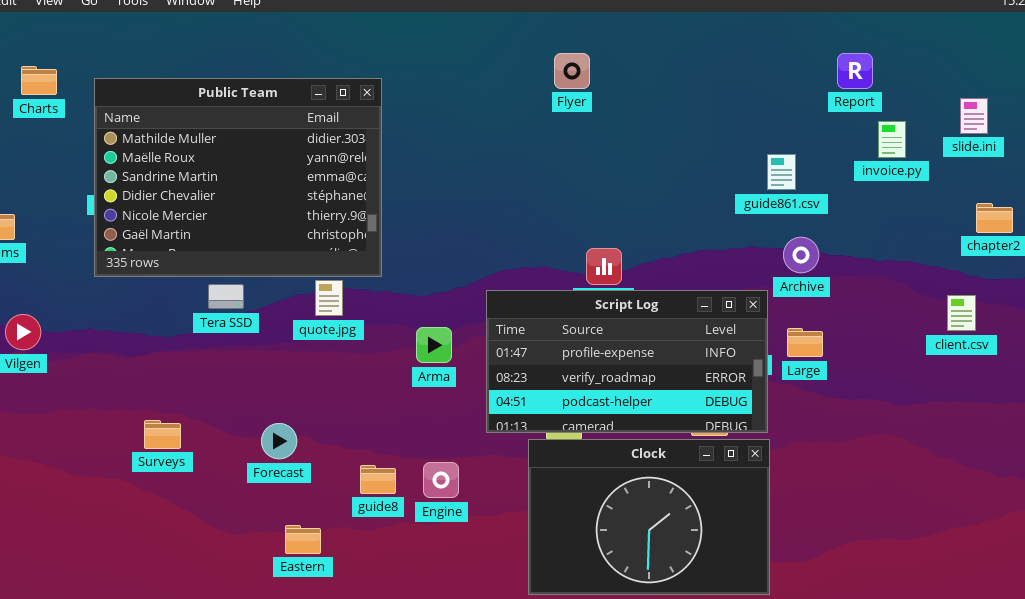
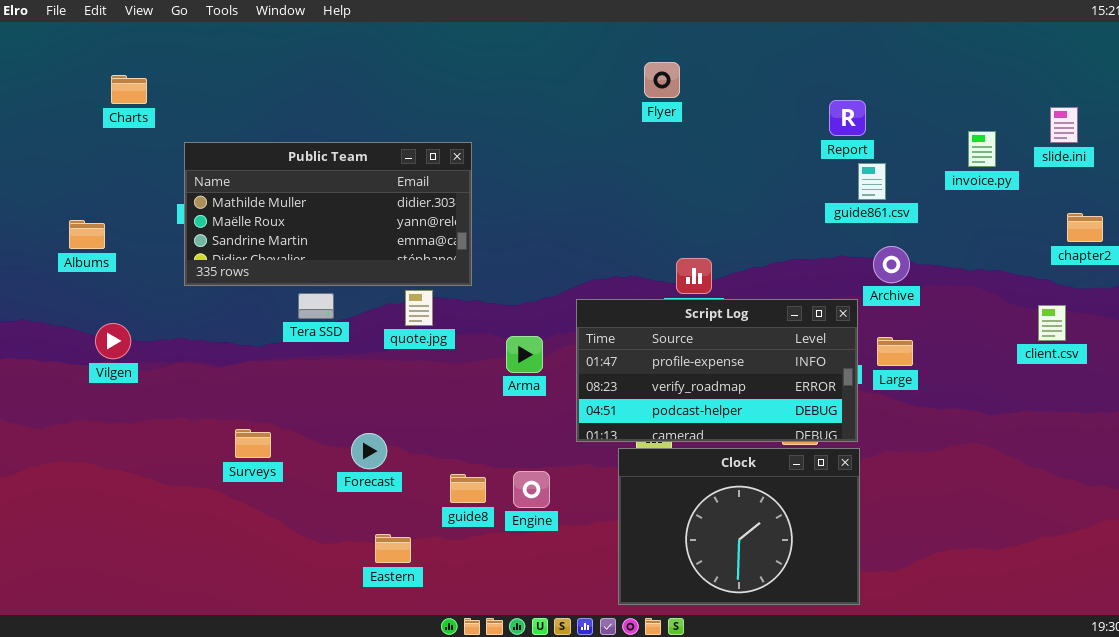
Report: [837,53,873,89] -> [829,100,866,136], moved
Public Team: [94,78,382,277] -> [184,142,472,286], resized

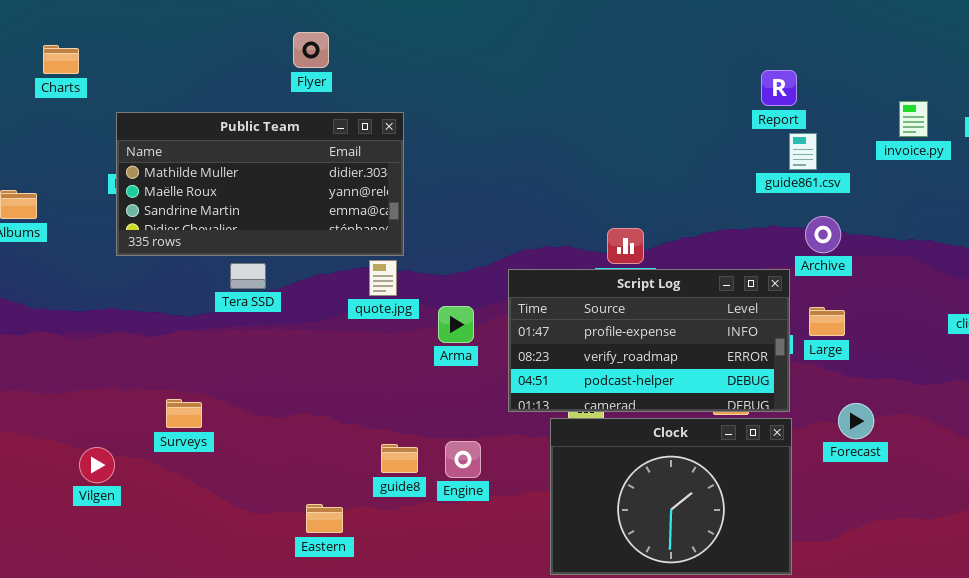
Flyer: [644,62,680,98] -> [293,32,329,68], moved
quote.jpg: [405,290,433,326] -> [369,260,397,296], moved
Vilgen: [95,323,131,359] -> [79,447,115,483], moved
Forecast: [351,433,387,469] -> [838,403,874,439], moved

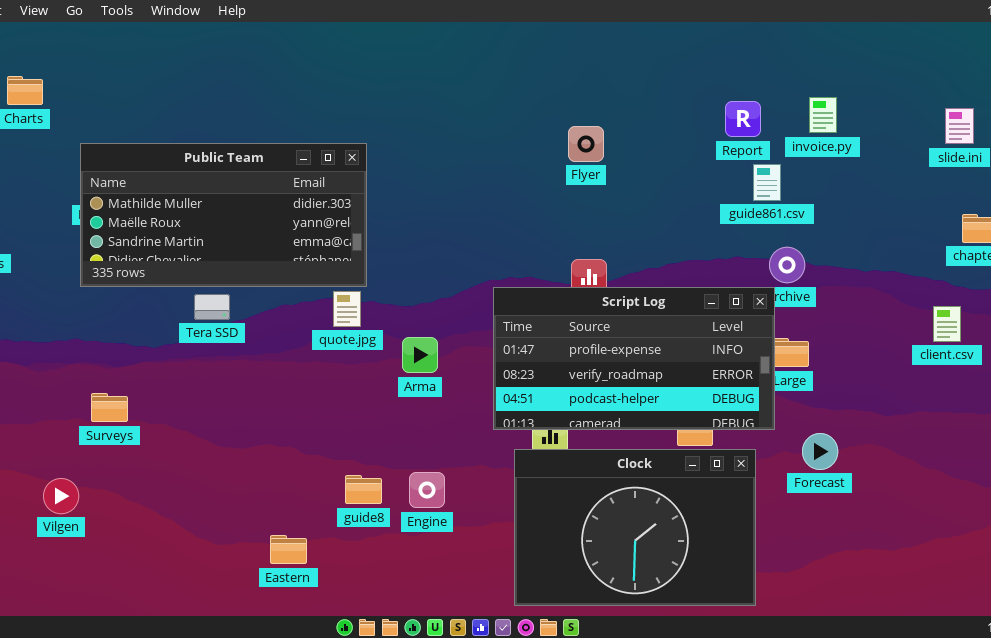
Flyer: [293,32,329,68] -> [568,126,604,162], moved
invoice.py: [899,101,928,137] -> [809,97,837,133], moved
Script Log: [508,269,790,412] -> [493,287,775,430], moved
Surveys: [166,399,202,428] -> [91,393,128,422], moved

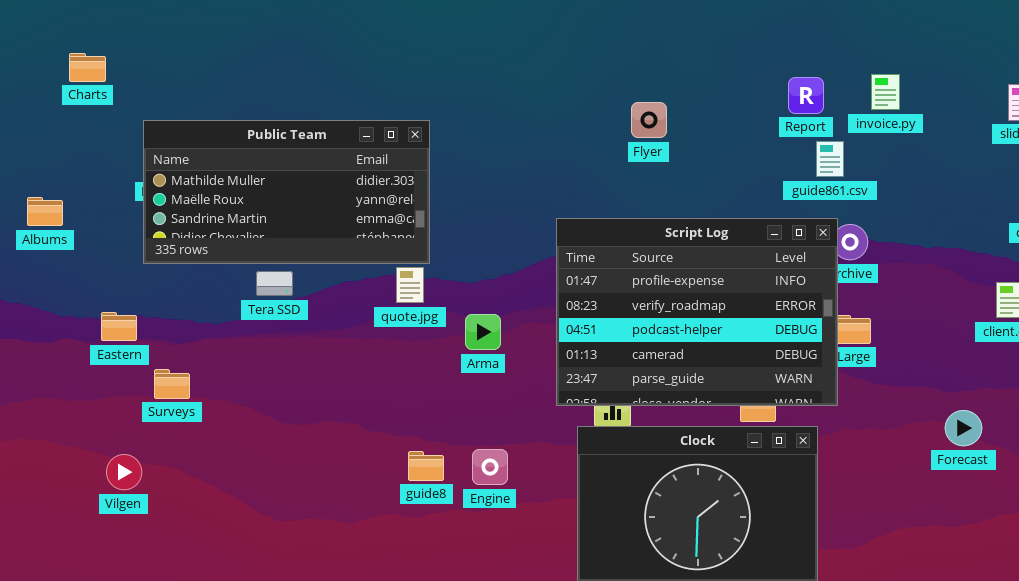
Script Log: [493,287,775,430] -> [556,218,838,406], resized
Forecast: [802,433,838,470] -> [945,410,982,446], moved
Eastern: [270,535,307,564] -> [101,312,137,341], moved

